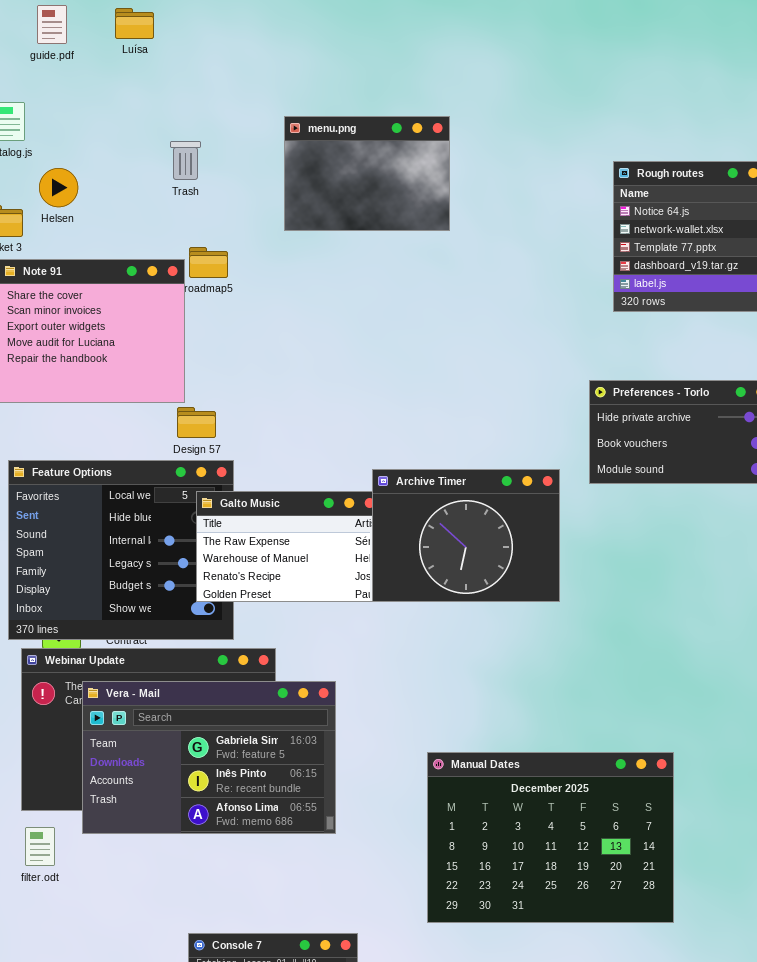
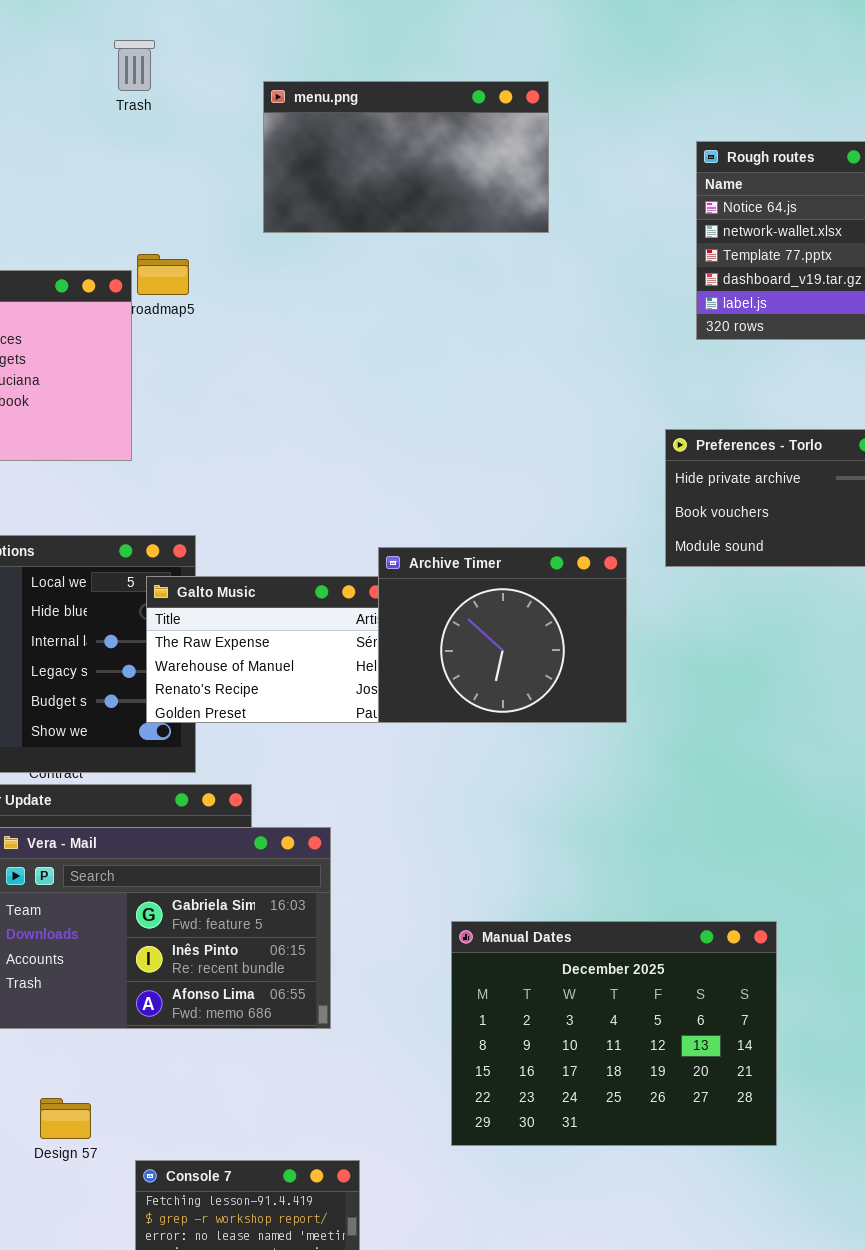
menu.png: [284,116,450,231] -> [263,81,549,233], resized
Trash: [170,141,201,180] -> [114,40,155,91], moved
Design 57: [177,407,216,438] -> [40,1098,91,1139], moved

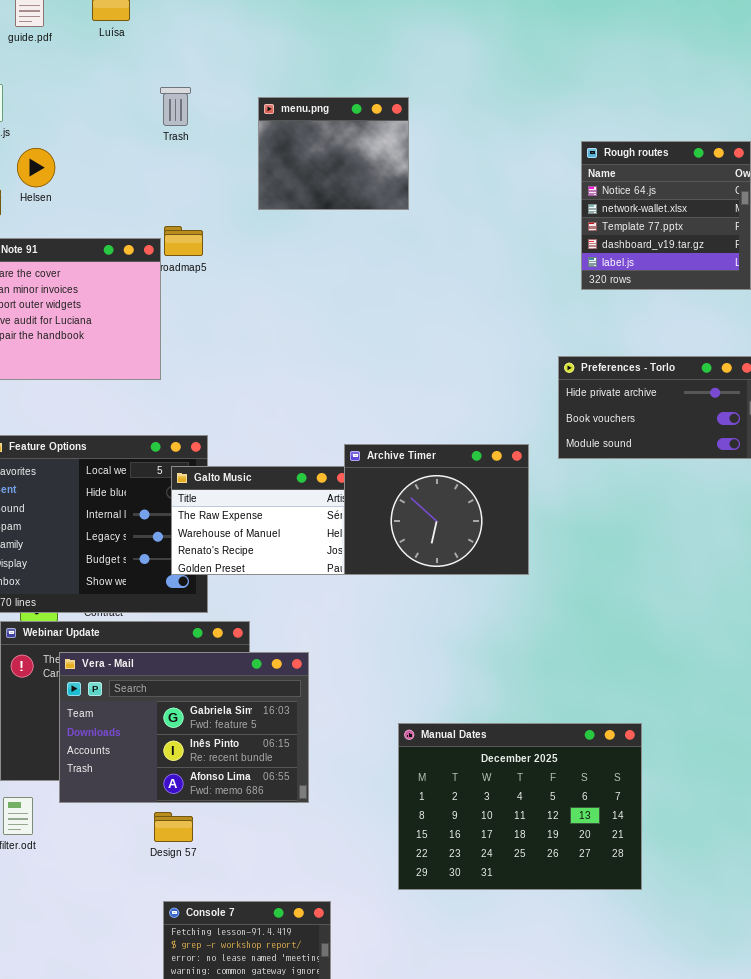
Trash: [114,40,155,91] -> [160,87,191,126], moved
menu.png: [263,81,549,233] -> [258,97,409,210], resized
Design 57: [40,1098,91,1139] -> [154,812,193,842], moved

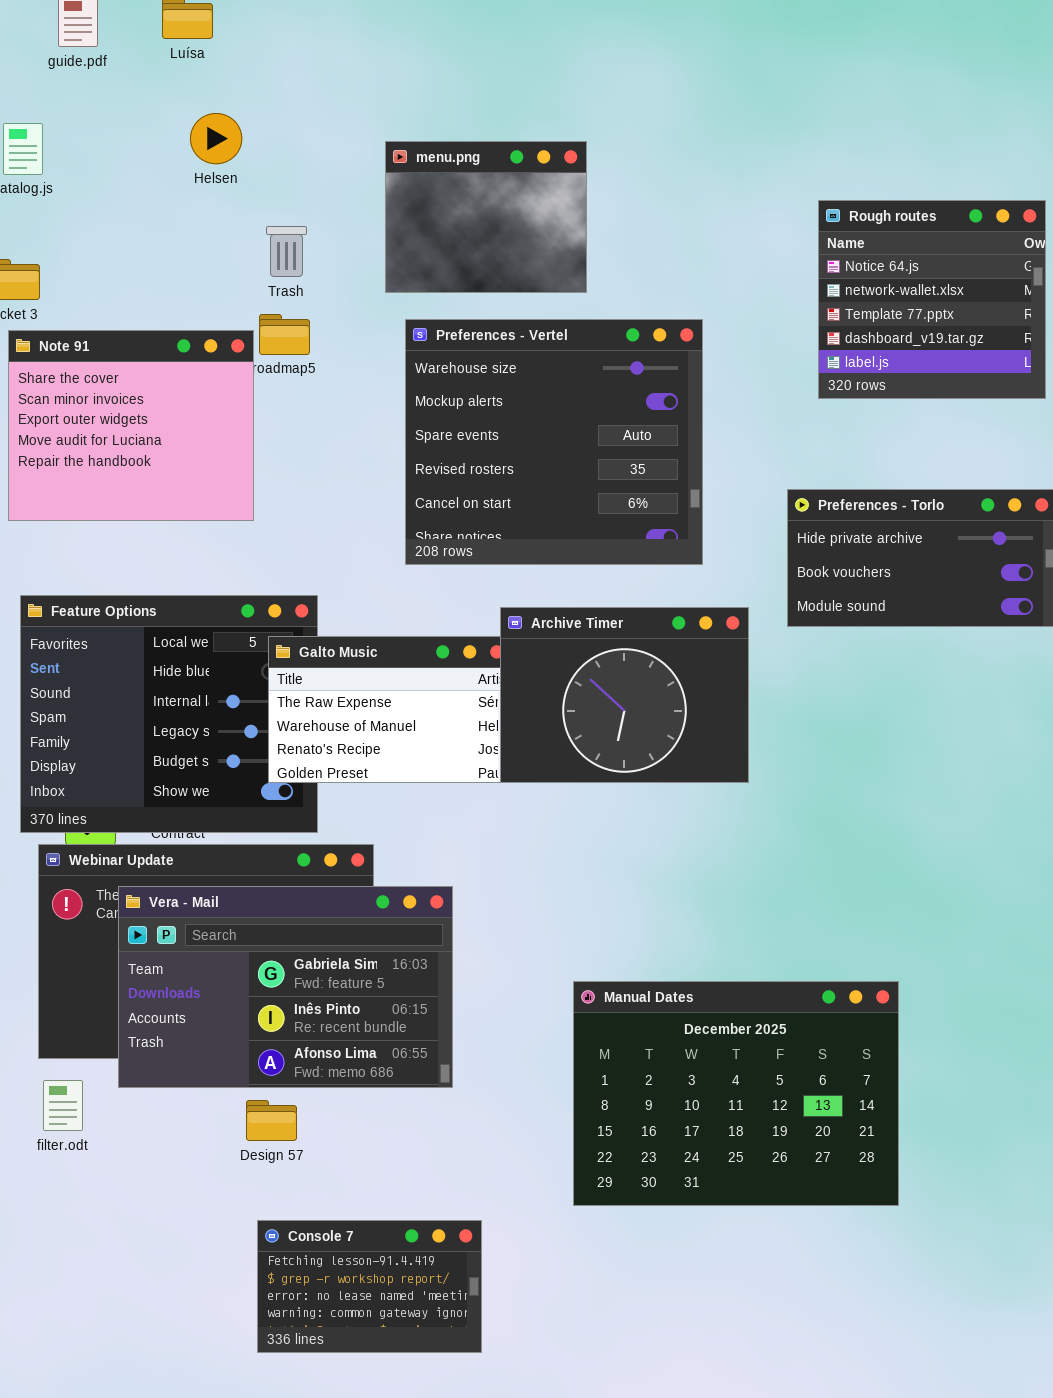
Trash: [160,87,191,126] -> [266,226,307,277], moved
Helsen: [17,148,55,187] -> [190,113,242,164], moved
Preferences - Vertel: none -> [405,319,703,565], opened

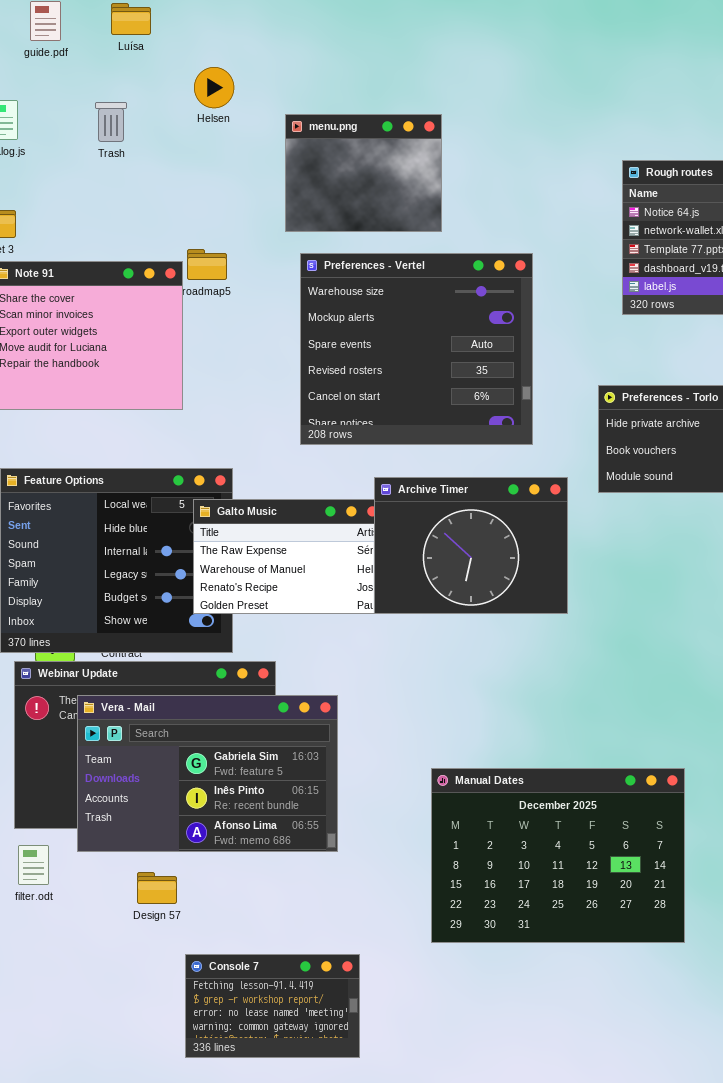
Helsen: [190,113,242,164] -> [194,67,234,108], moved
Trash: [266,226,307,277] -> [95,102,127,142], moved
Design 57: [246,1100,297,1141] -> [137,872,177,904], moved

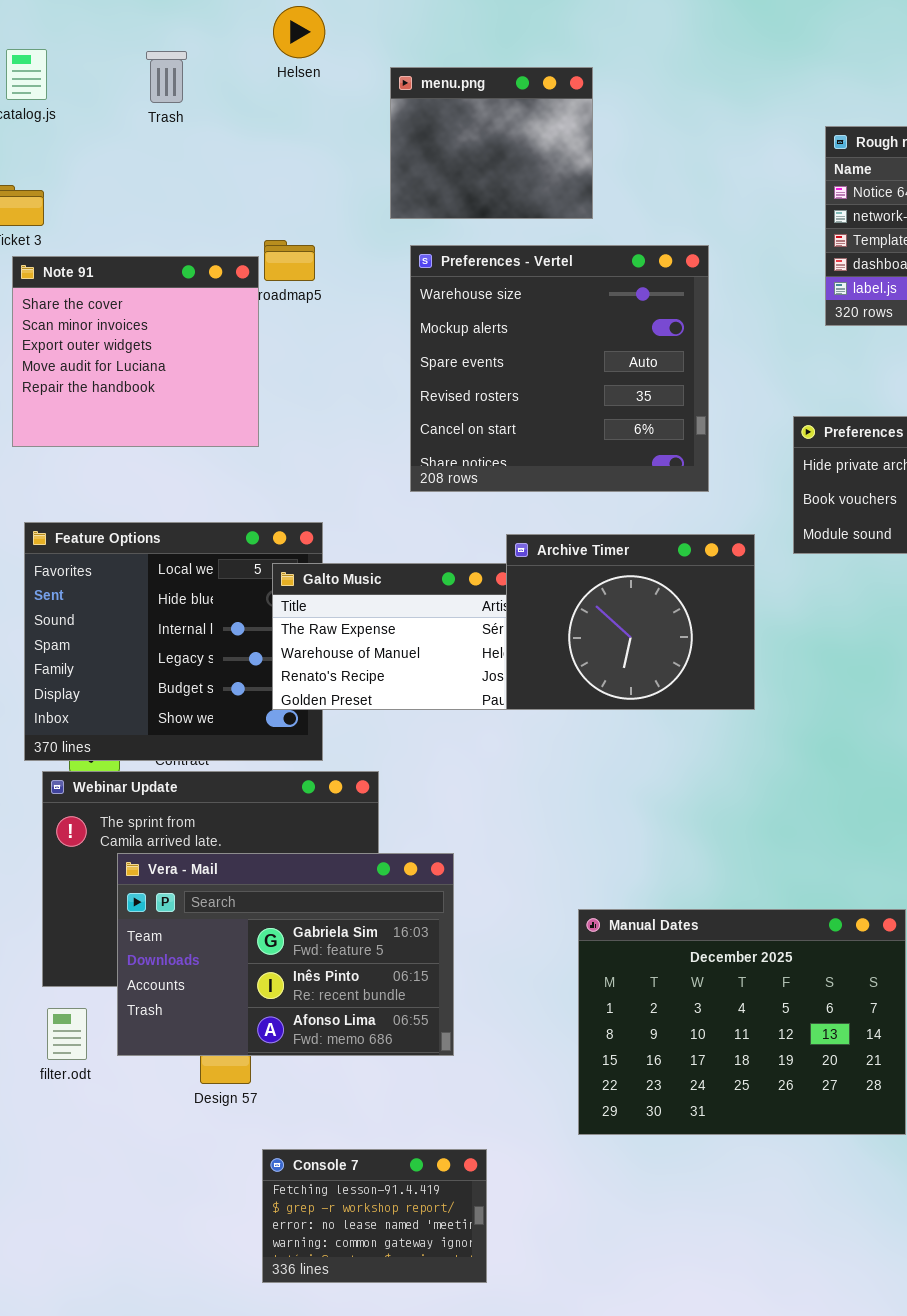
Vera - Mail: [77,695,338,852] -> [117,853,454,1056], moved

